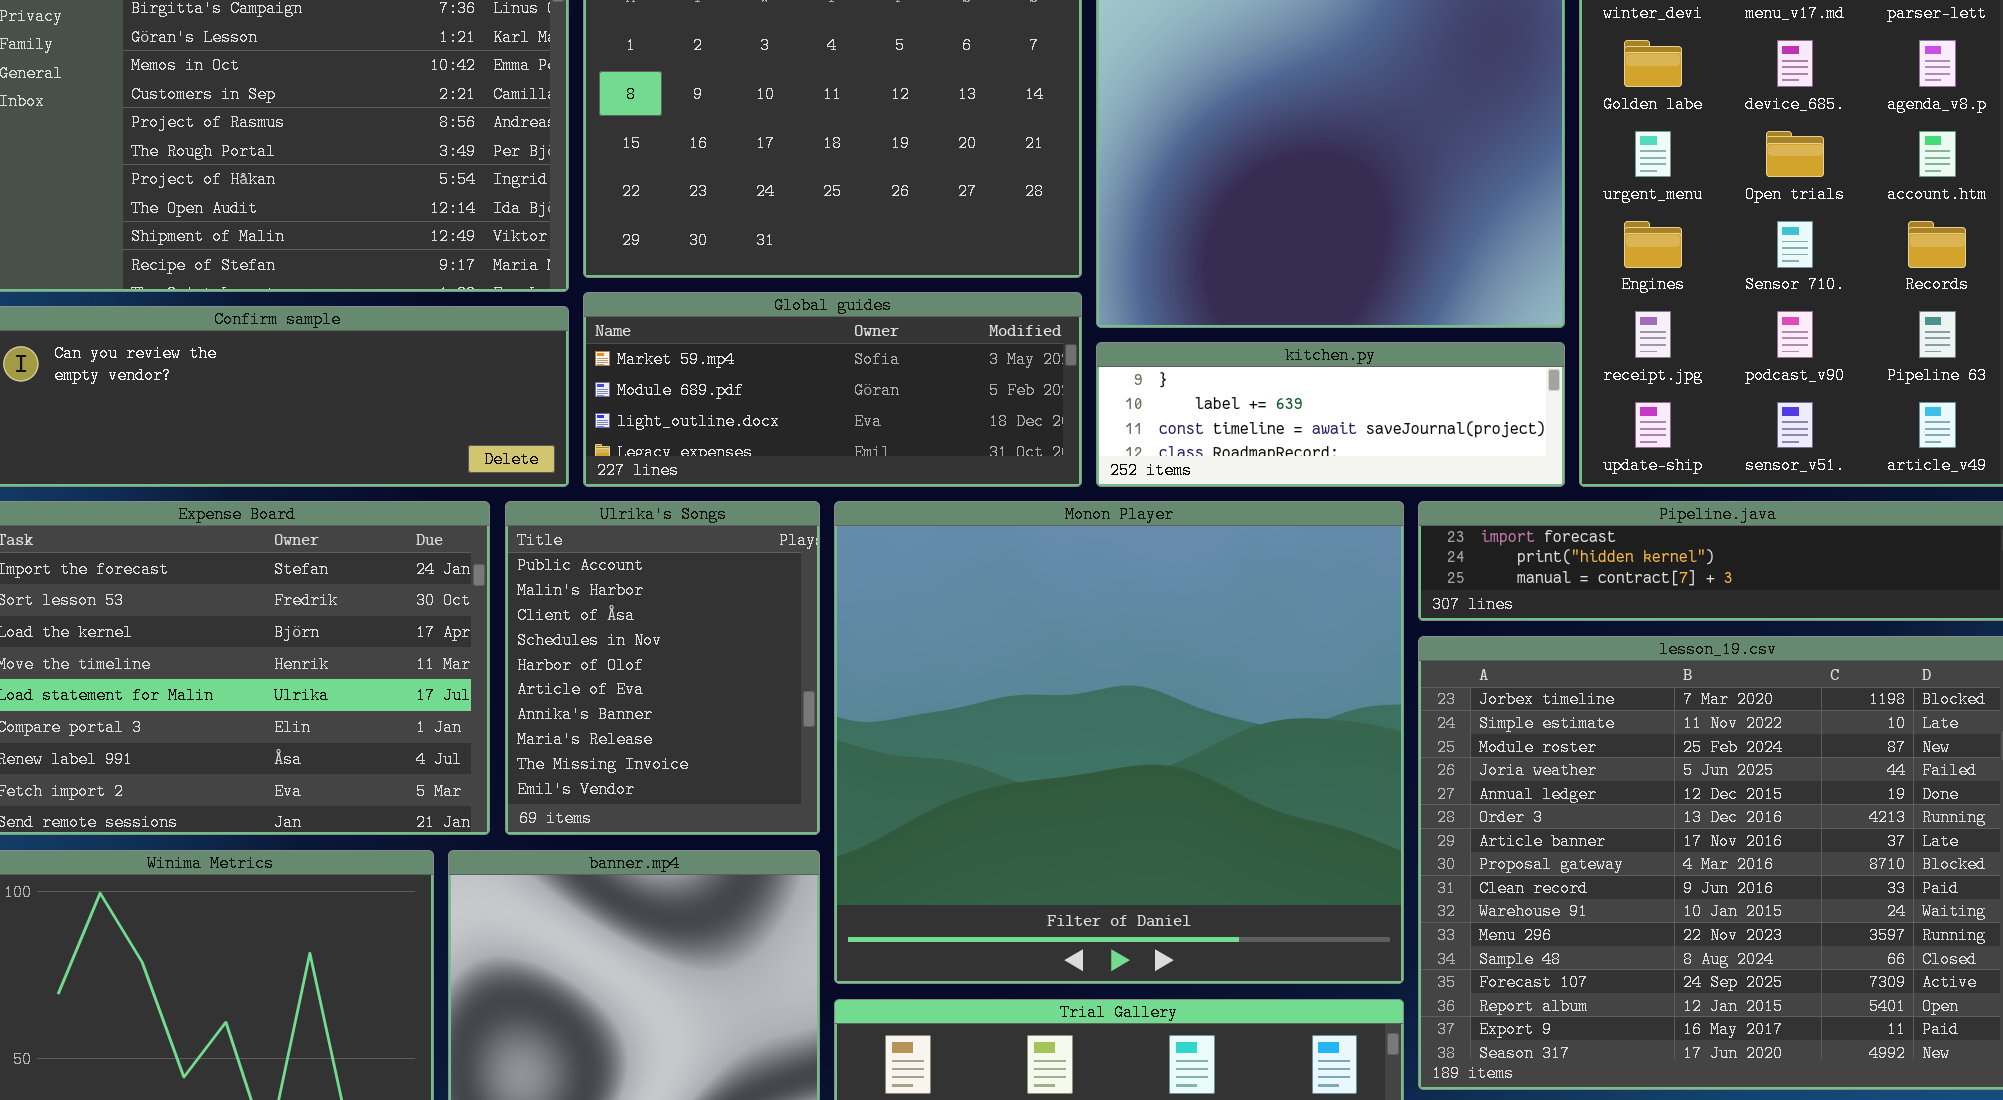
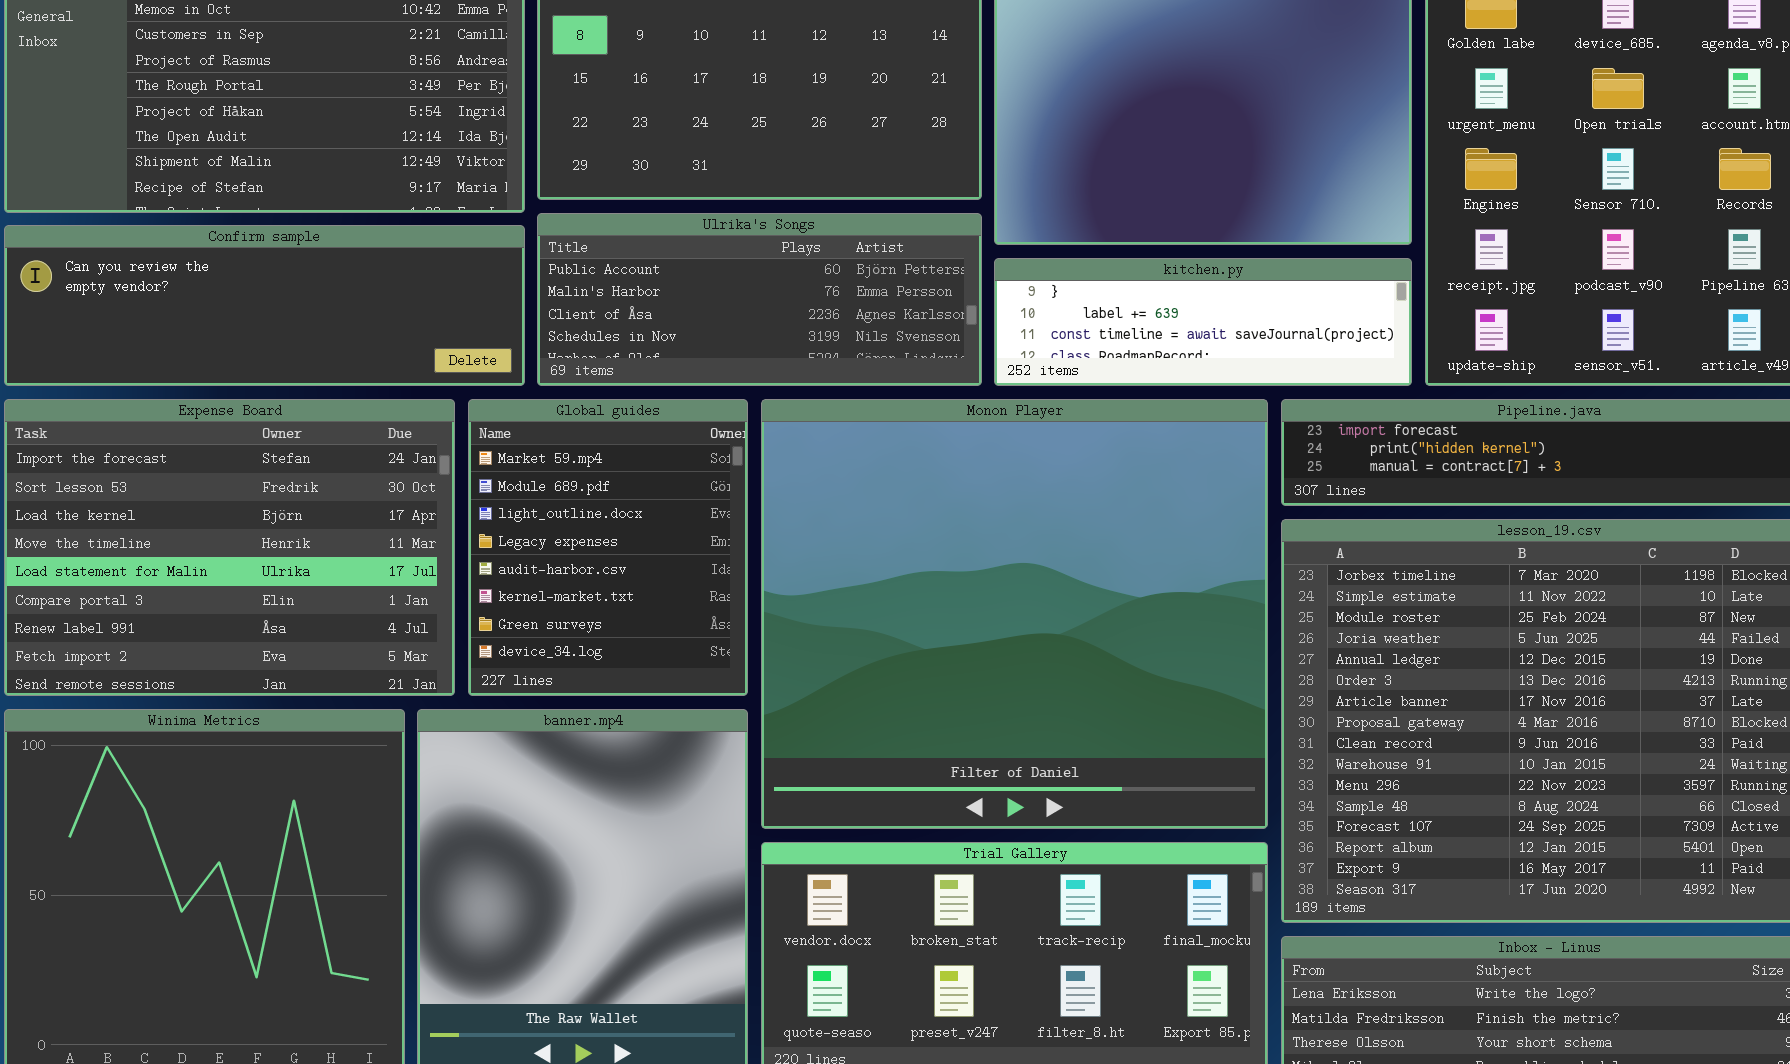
Global guides: [583,292,1082,487] -> [468,399,748,696], moved, resized
Ulrika's Songs: [505,501,820,835] -> [537,213,982,386], moved, resized

